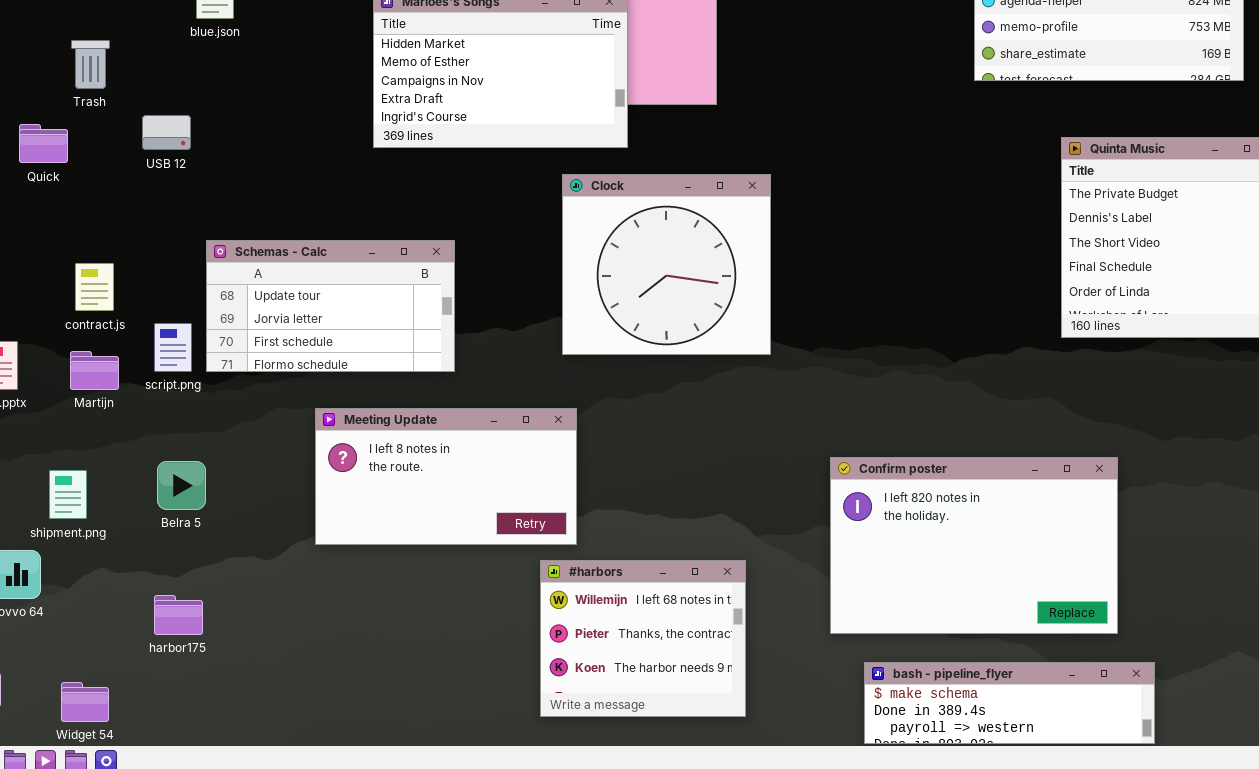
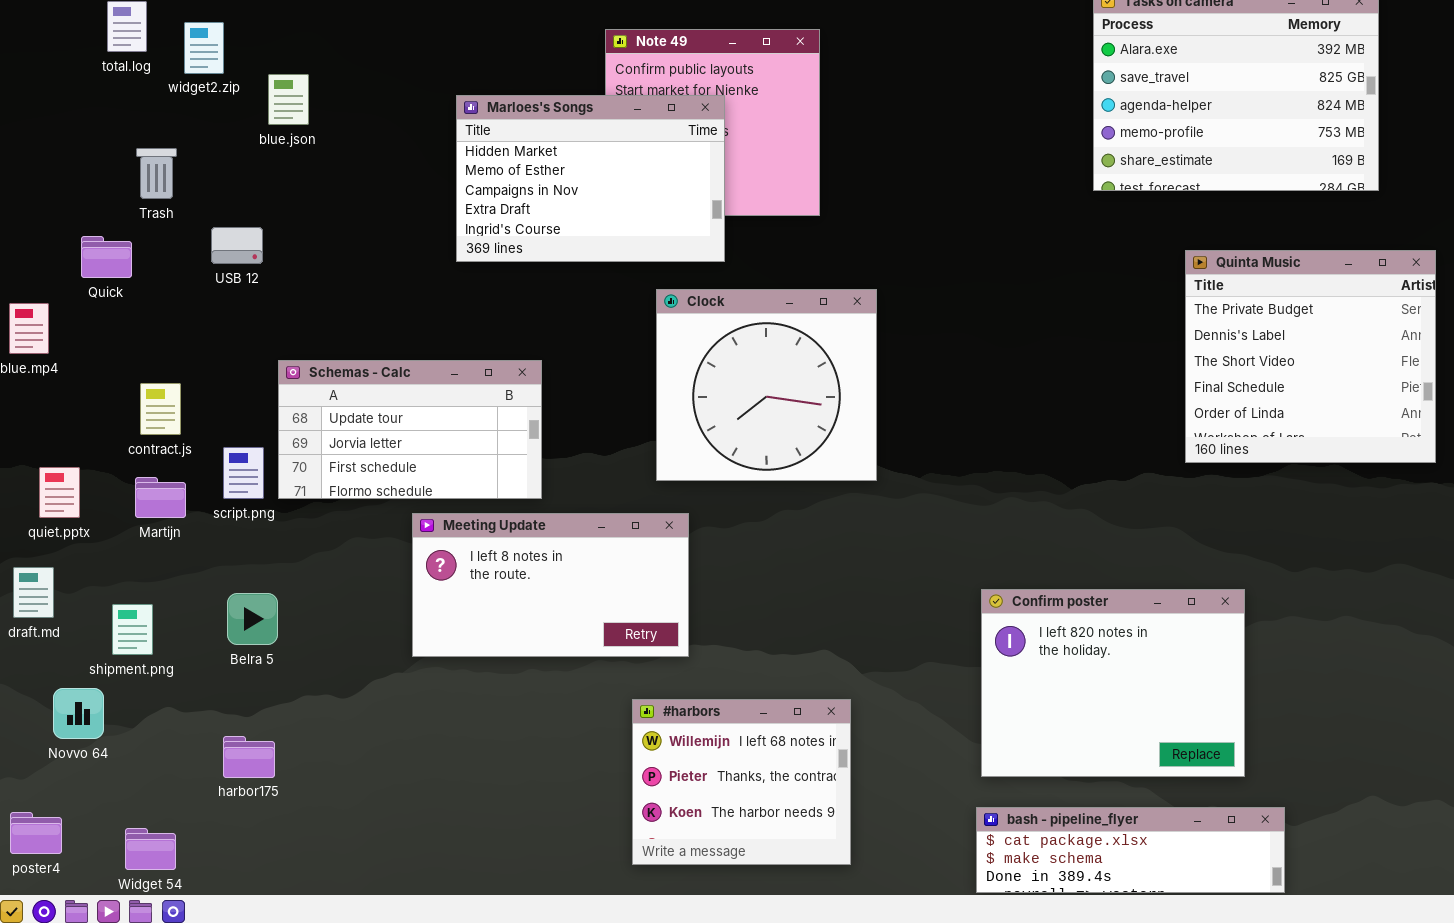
Meeting Update: [315,408,577,545] -> [412,513,689,657], moved
Confirm poster: [830,457,1118,634] -> [981,589,1245,777], resized
bash - pipeline_flyer: [864,662,1155,744] -> [976,807,1285,893], scrolled up 1 row

